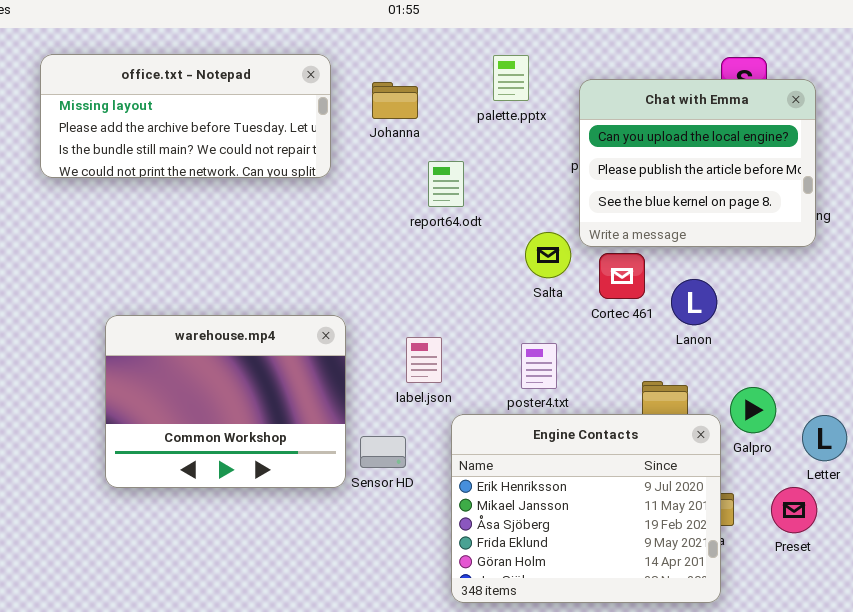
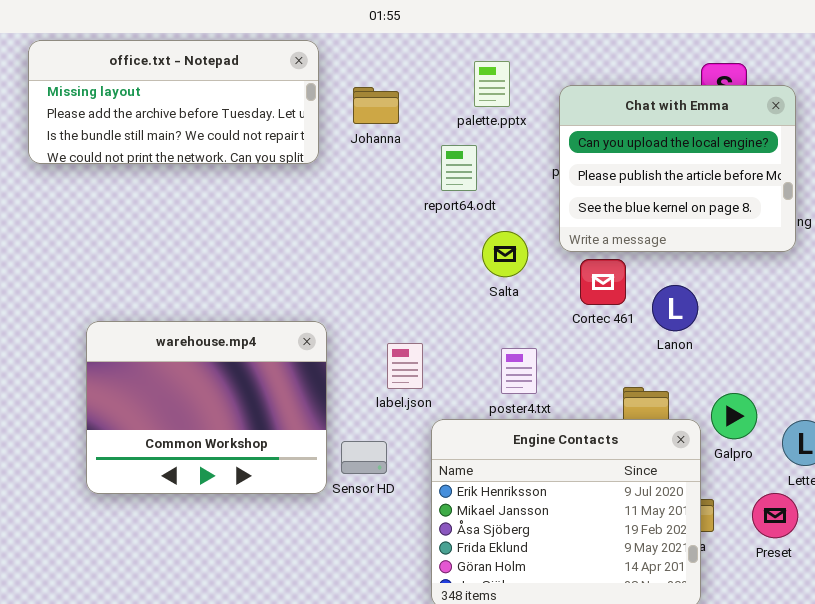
office.txt - Notepad: [40,54,331,178] -> [28,40,319,164], moved
report64.odt: [428,161,464,207] -> [441,145,477,191], moved
Salta: [525,232,571,278] -> [482,231,528,277], moved

